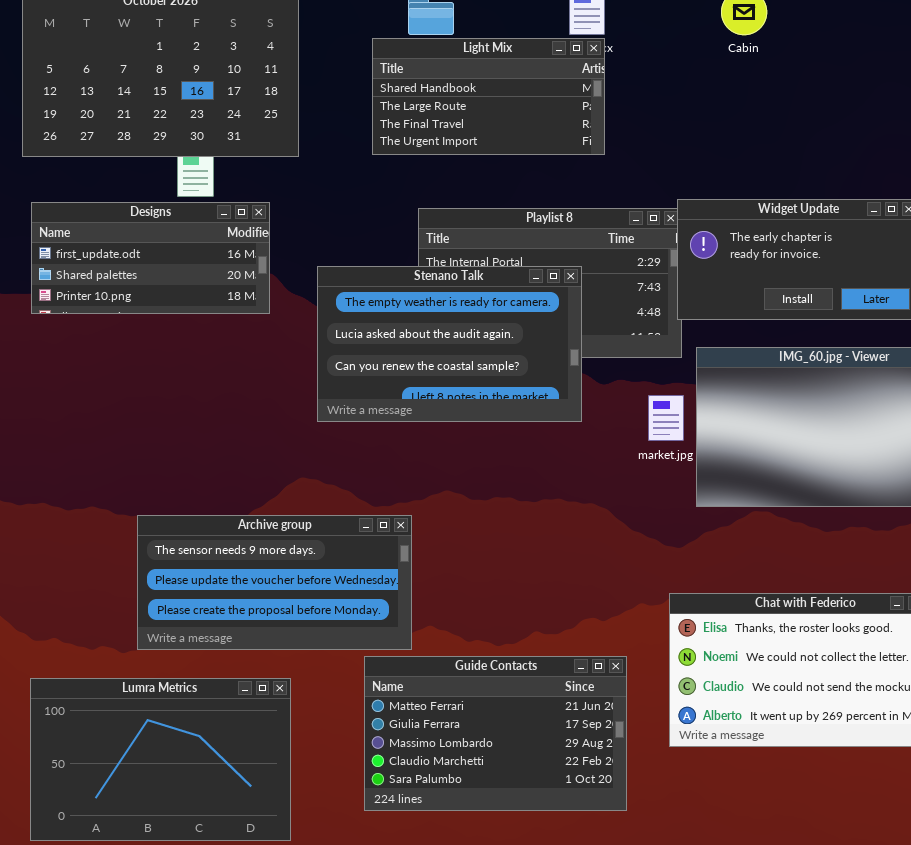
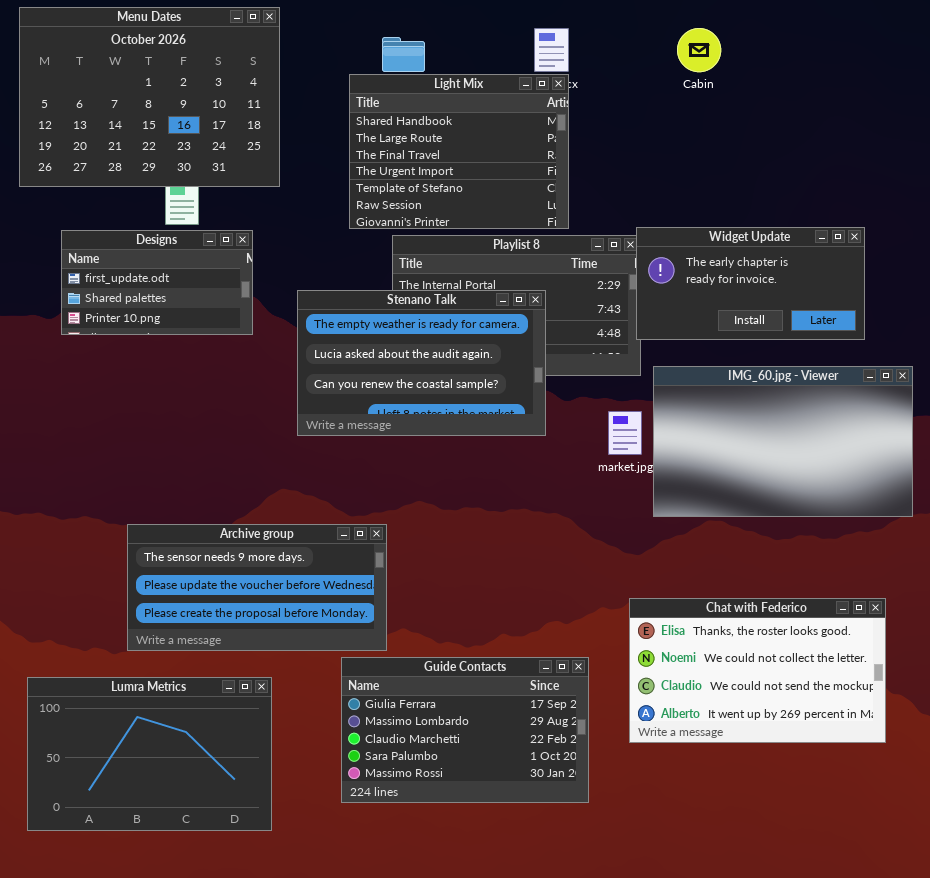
Light Mix: [372,38,605,155] -> [349,74,569,229], resized
Designs: [31,202,270,314] -> [61,230,253,335], resized
Guide Contacts: [364,656,627,811] -> [341,657,589,803], scrolled down 1 row

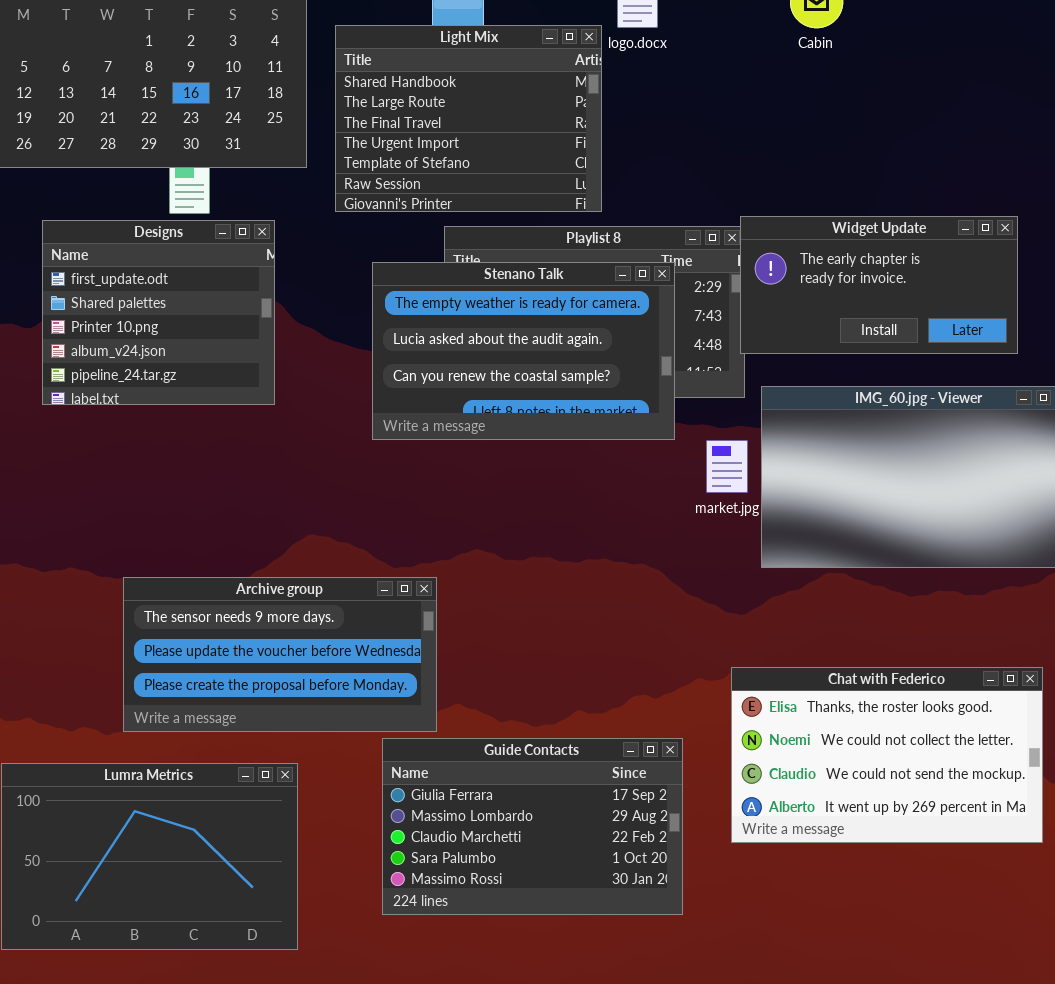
Light Mix: [349,74,569,229] -> [335,25,602,212], moved
Designs: [61,230,253,335] -> [42,220,275,405], resized
Stenano Talk: [297,290,546,436] -> [372,262,675,440], moved

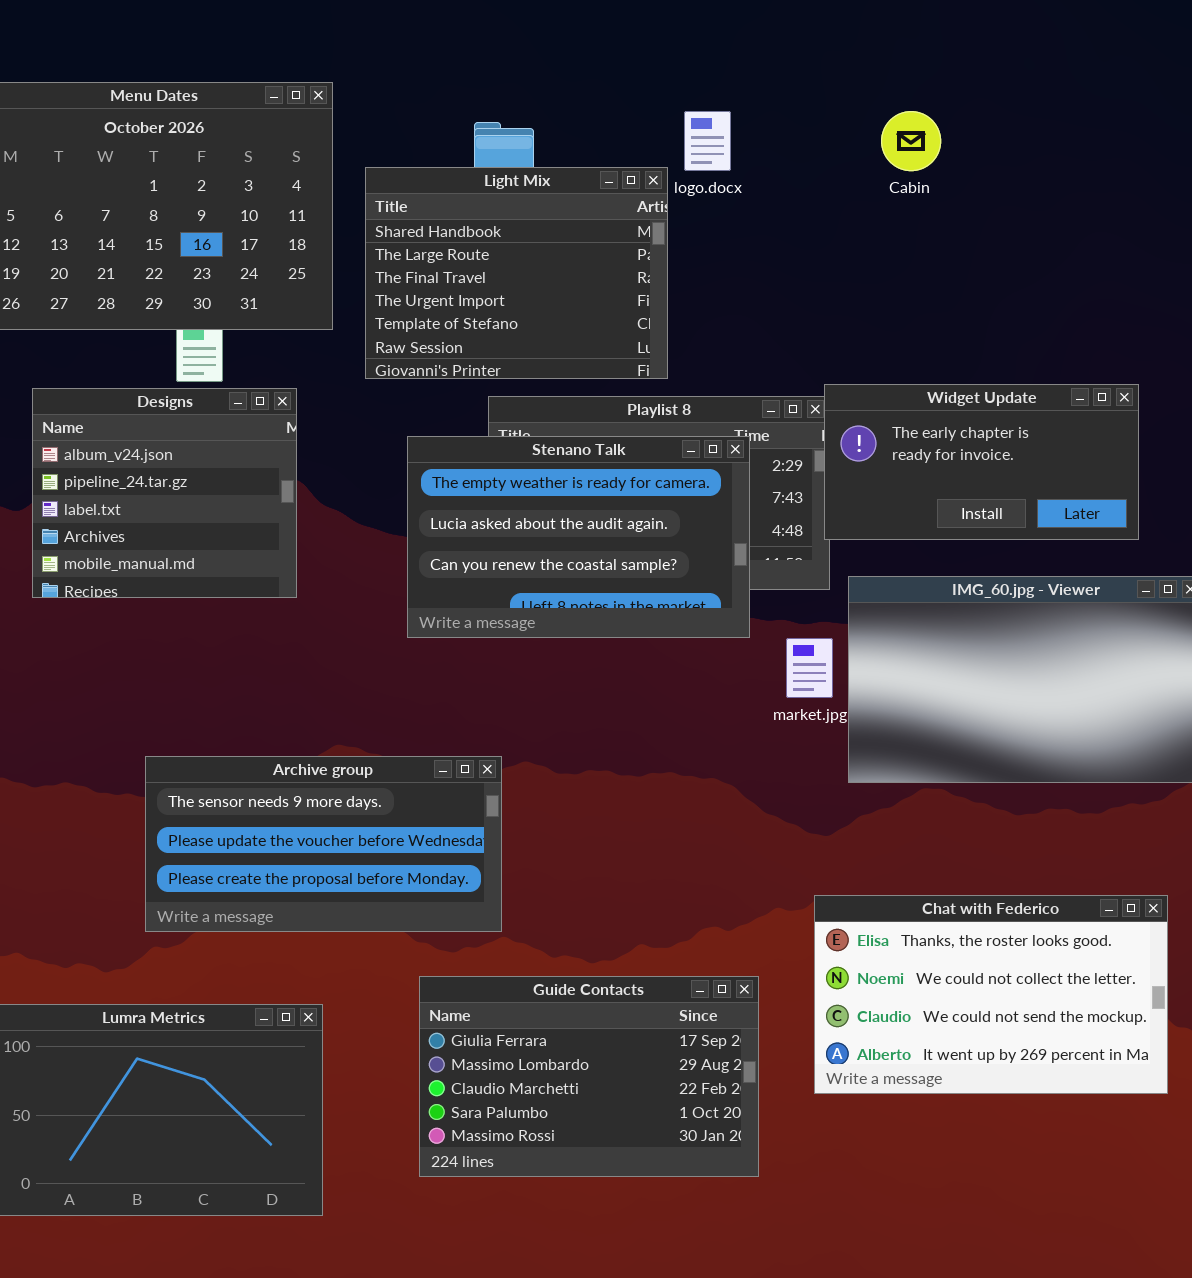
Designs: [42,220,275,405] -> [32,388,297,598], scrolled down 3 rows
Archive group: [123,577,437,732] -> [145,756,502,932], moved

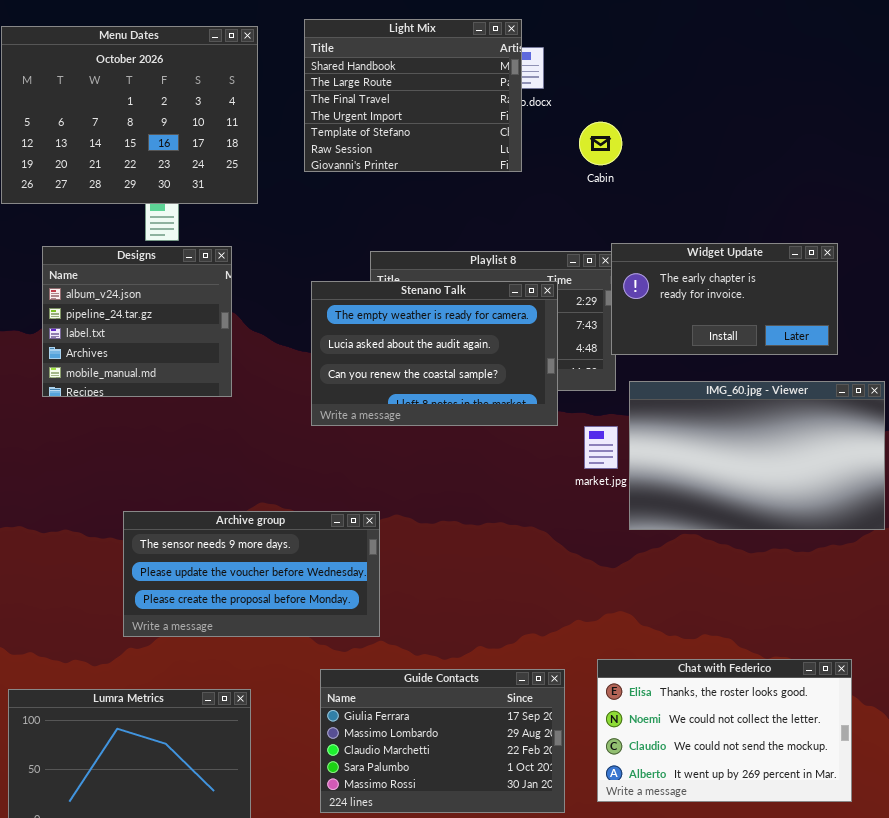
Cabin: [881,111,941,171] -> [579,122,622,165], moved
Light Mix: [365,167,668,379] -> [304,19,522,172], moved
Chat with Federico: [814,895,1168,1094] -> [597,659,852,802], moved

